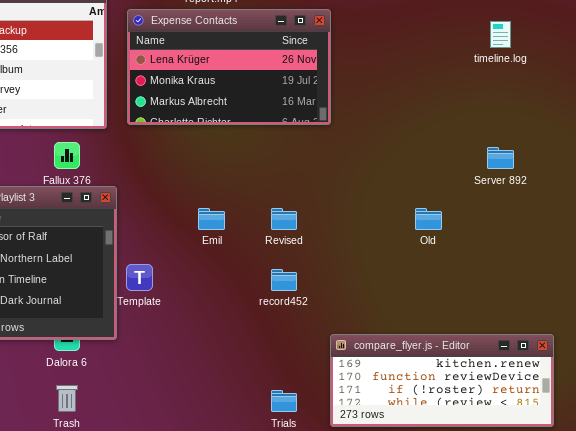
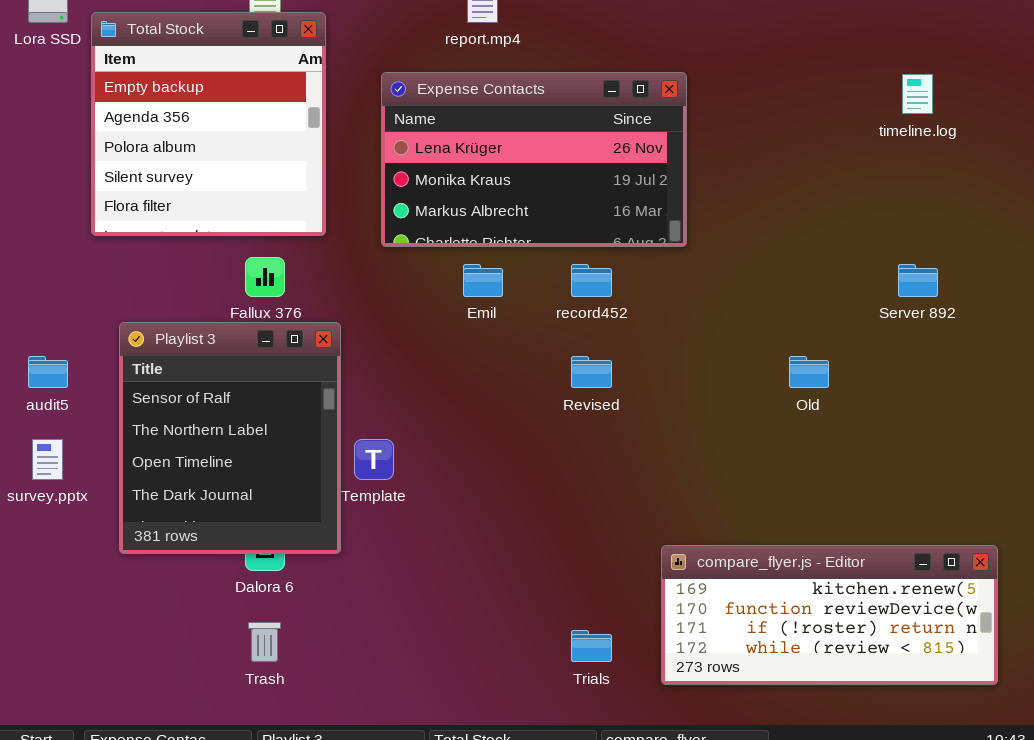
Expense Contacts: [127,9,331,125] -> [381,72,687,247], moved
Emil: [198,208,225,230] -> [463,264,503,297], moved
record452: [271,269,297,291] -> [571,264,612,297], moved

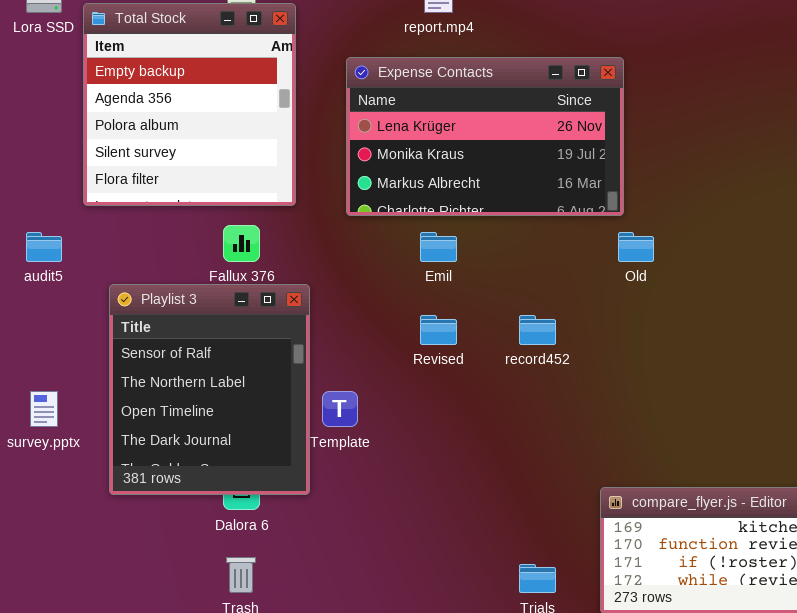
record452: [571,264,612,297] -> [519,315,556,345], moved
audit5: [28,356,68,388] -> [26,232,62,262], moved
Revised: [571,356,612,388] -> [420,315,457,345], moved
Old: [789,356,829,388] -> [618,232,654,262], moved

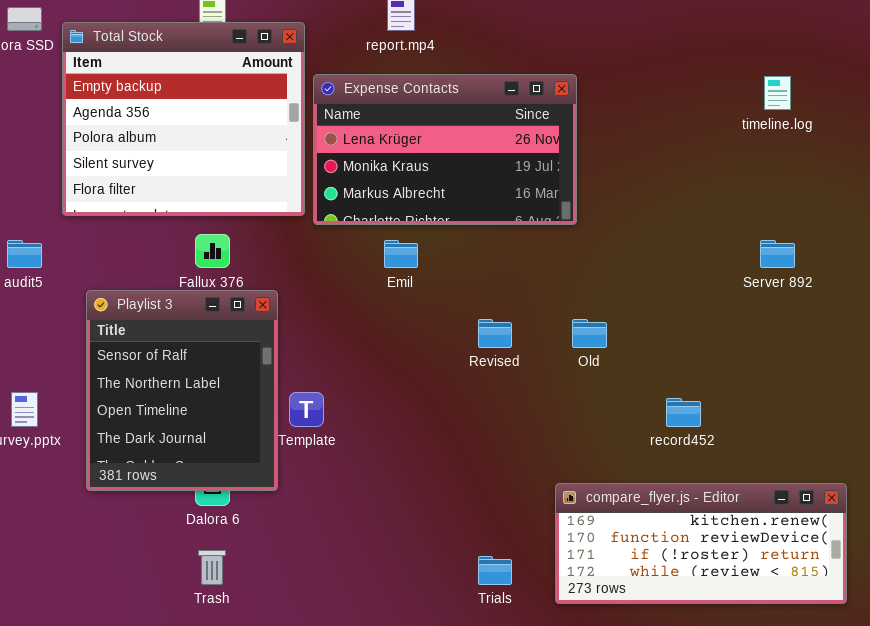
Total Stock: [83,3,296,206] -> [62,22,305,216], resized
Old: [618,232,654,262] -> [572,319,607,348], moved
Revised: [420,315,457,345] -> [478,319,512,348], moved
record452: [519,315,556,345] -> [666,398,701,427], moved

